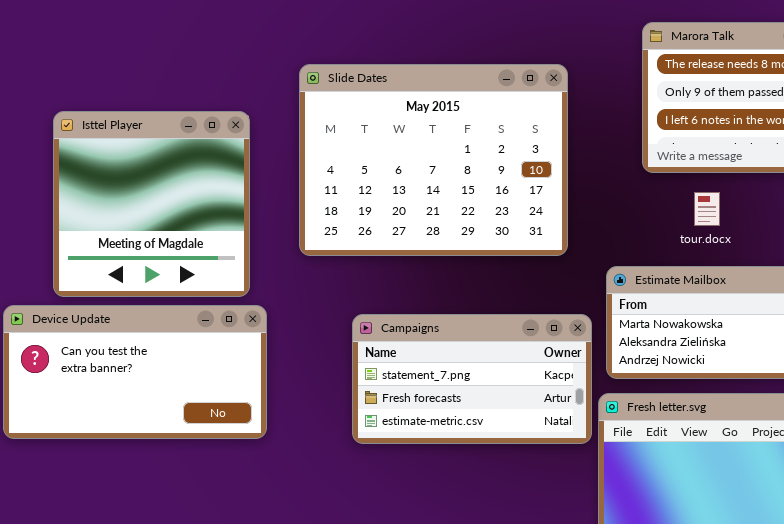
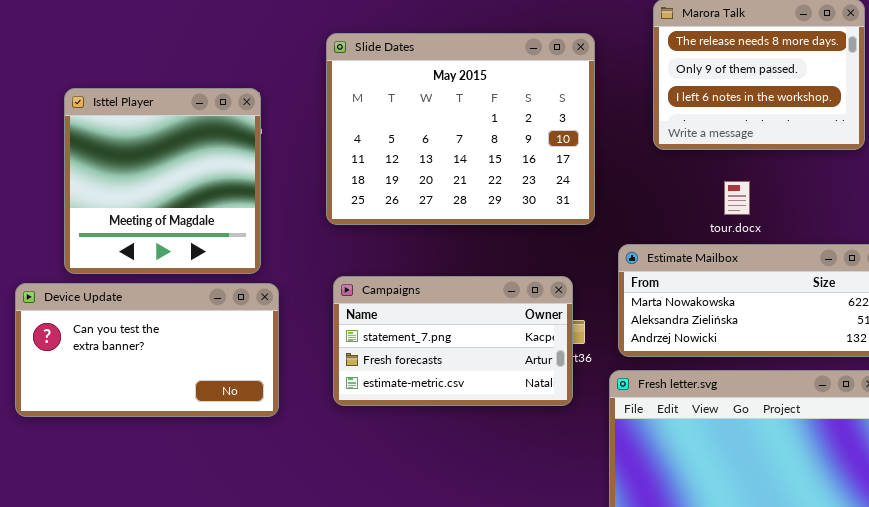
Slide Dates: [299,64,568,256] -> [326,33,595,225], moved
tour.docx: [694,192,720,226] -> [724,181,750,215], moved
Campaigns: [352,314,592,444] -> [333,276,573,406], moved

